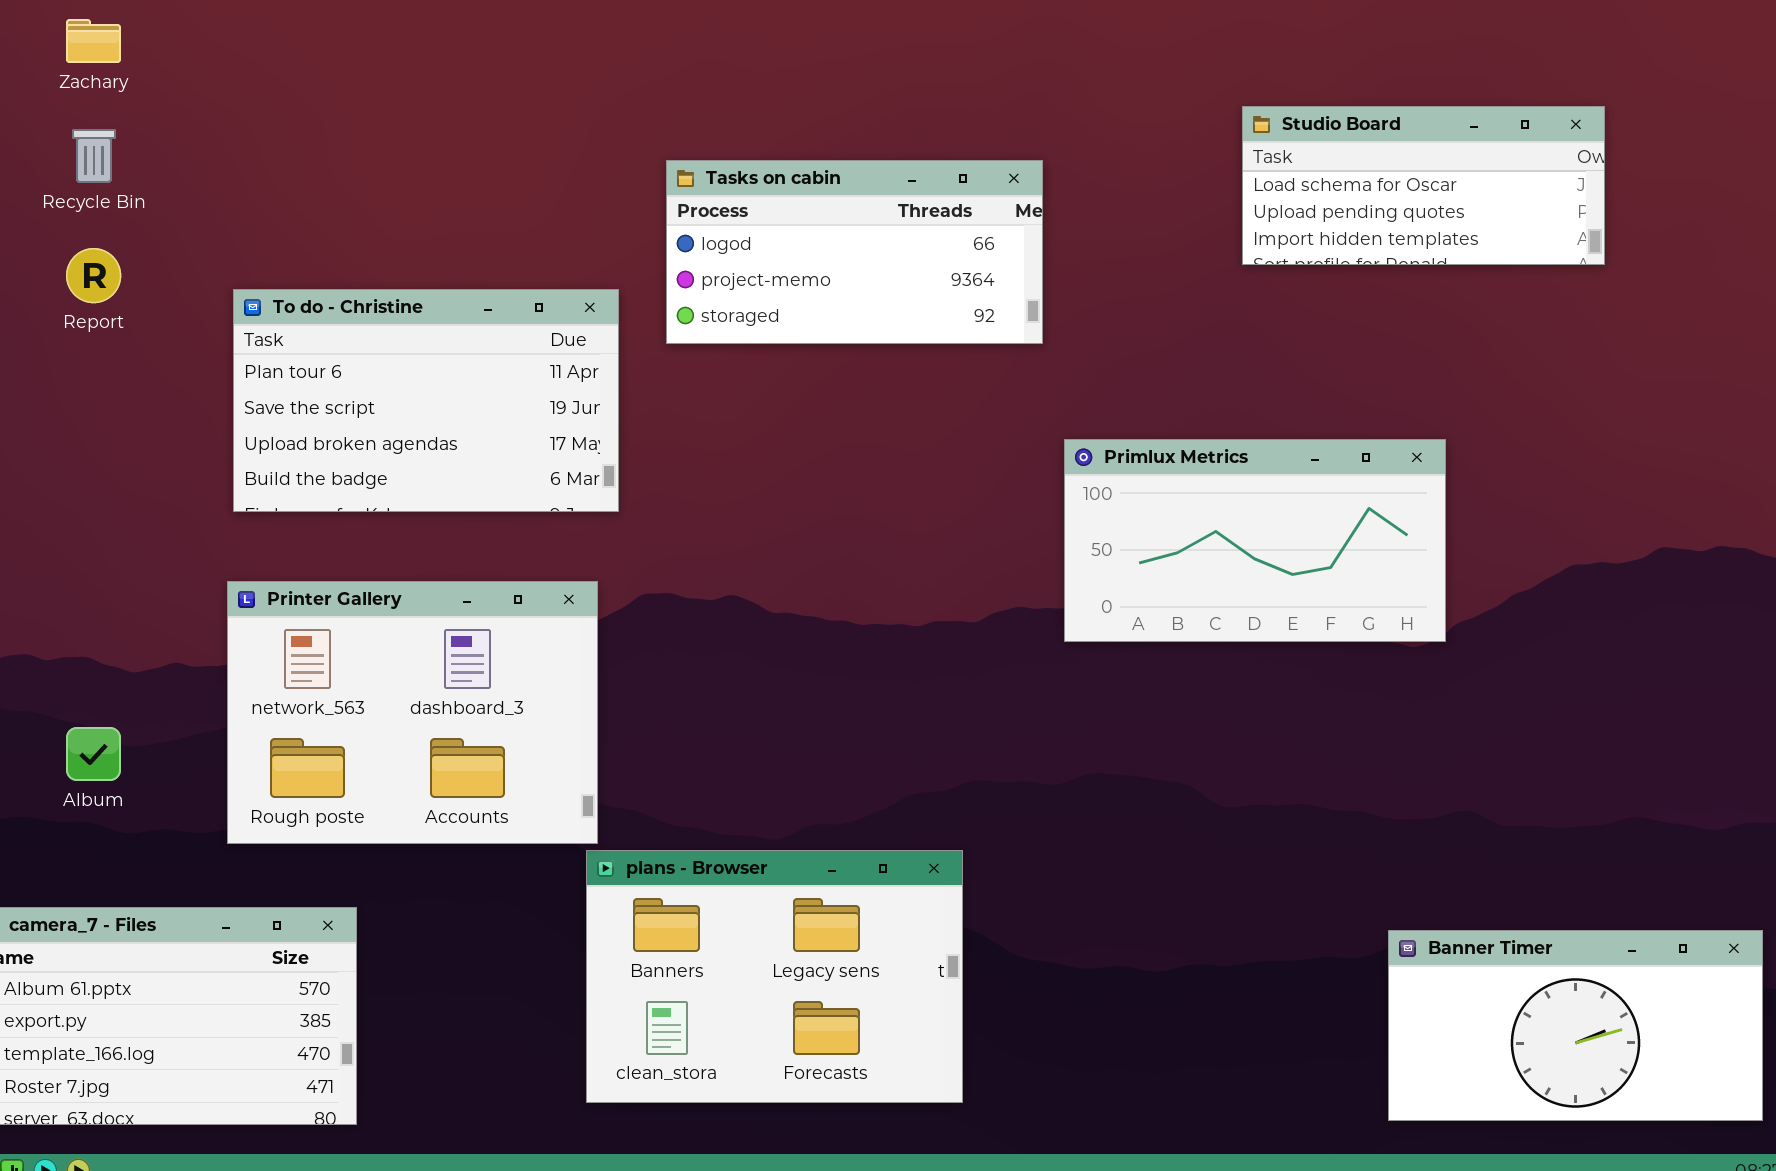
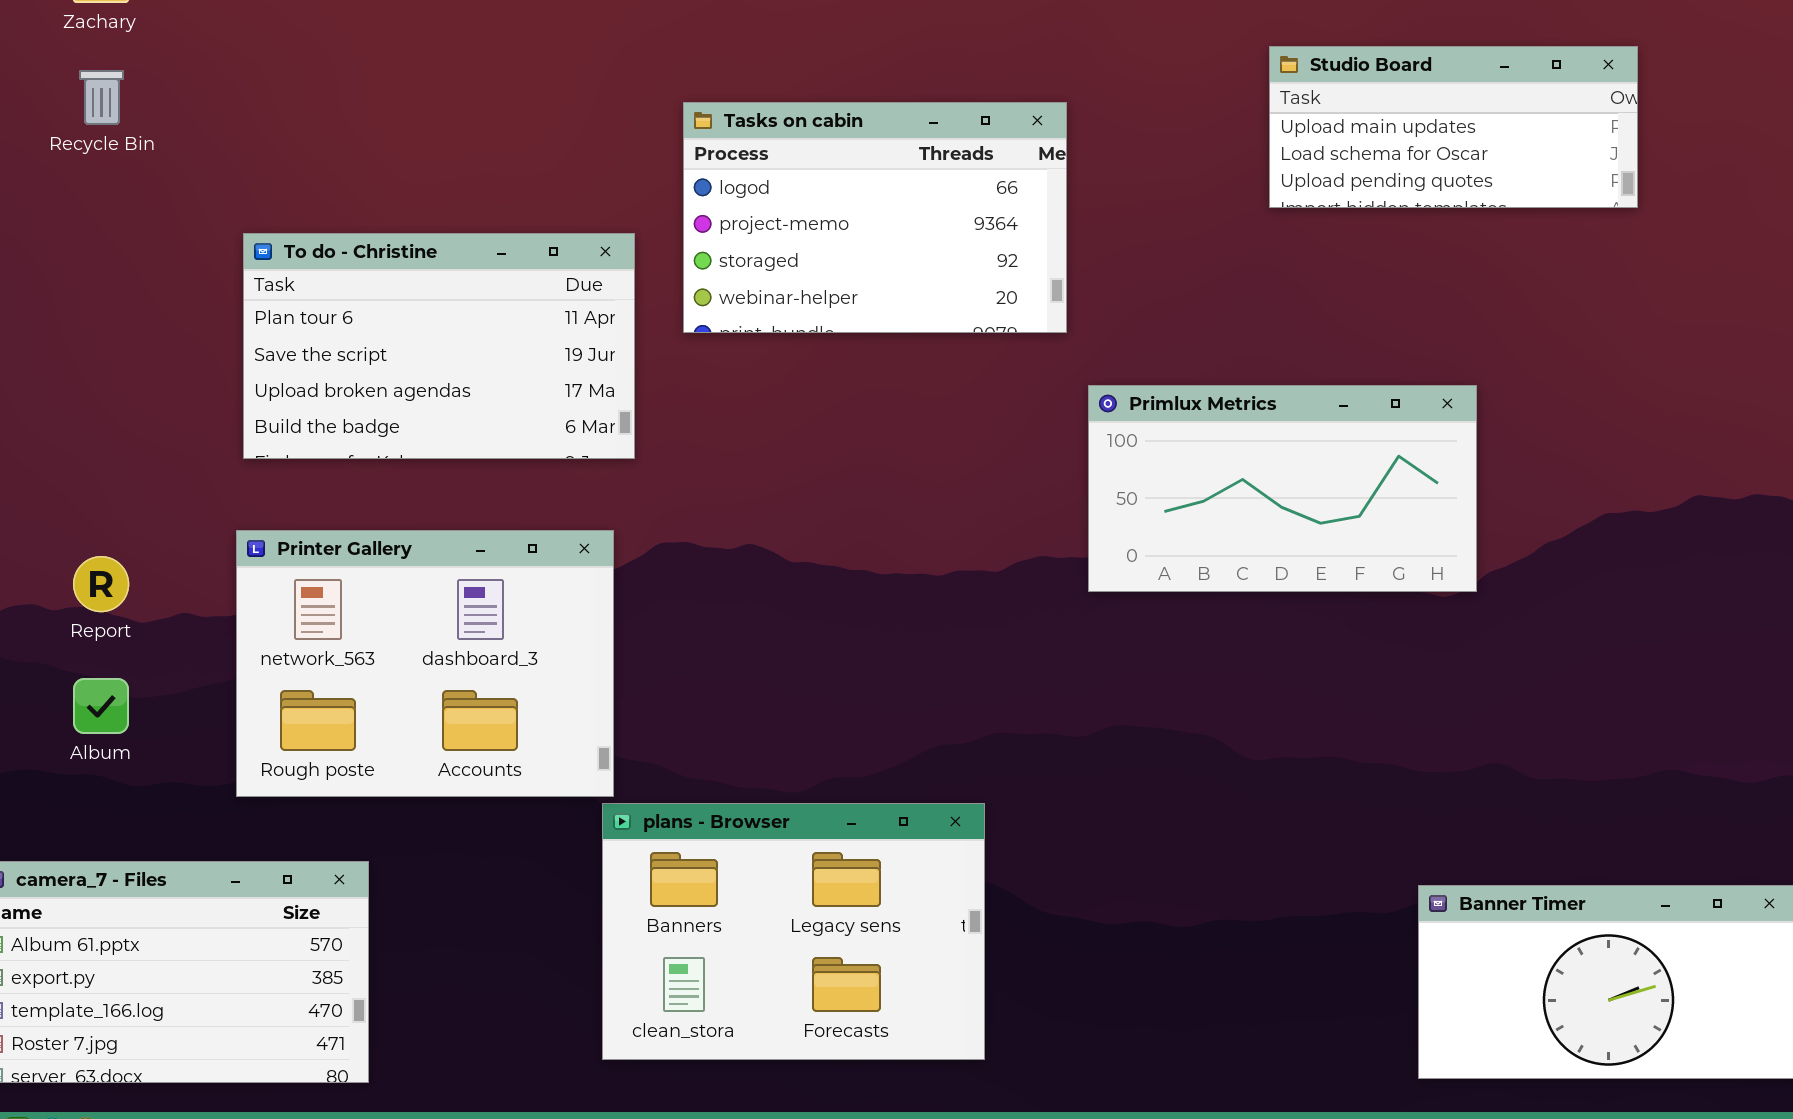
Studio Board: [1242,106,1605,265] -> [1269,46,1638,208], scrolled up 1 row
Tasks on cabin: [666,160,1043,344] -> [683,102,1067,333], resized
Report: [66,248,121,303] -> [73,556,129,612], moved

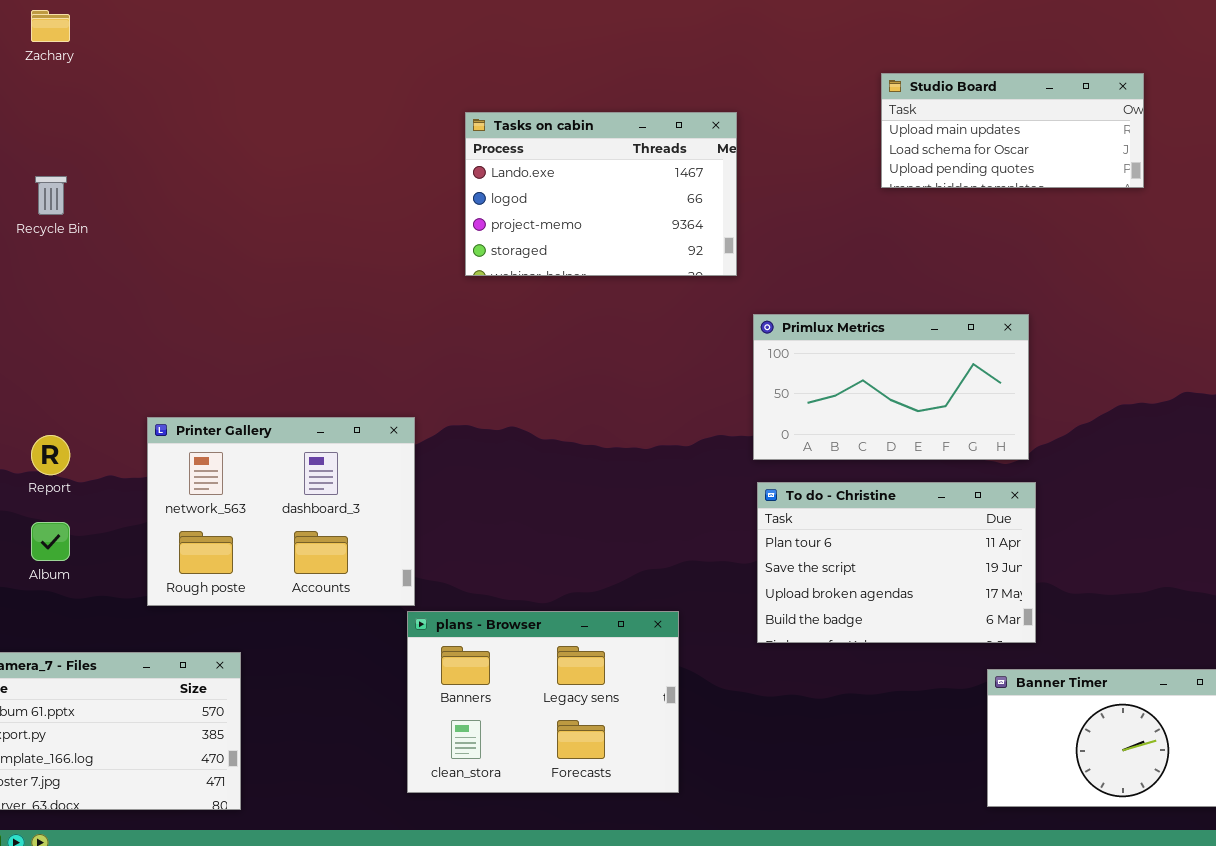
Recycle Bin: [79,70,124,125] -> [35,176,67,215], moved
Tasks on cabin: [683,102,1067,333] -> [465,112,737,276], scrolled up 1 row
To do - Christine: [243,233,635,459] -> [757,482,1036,643], moved

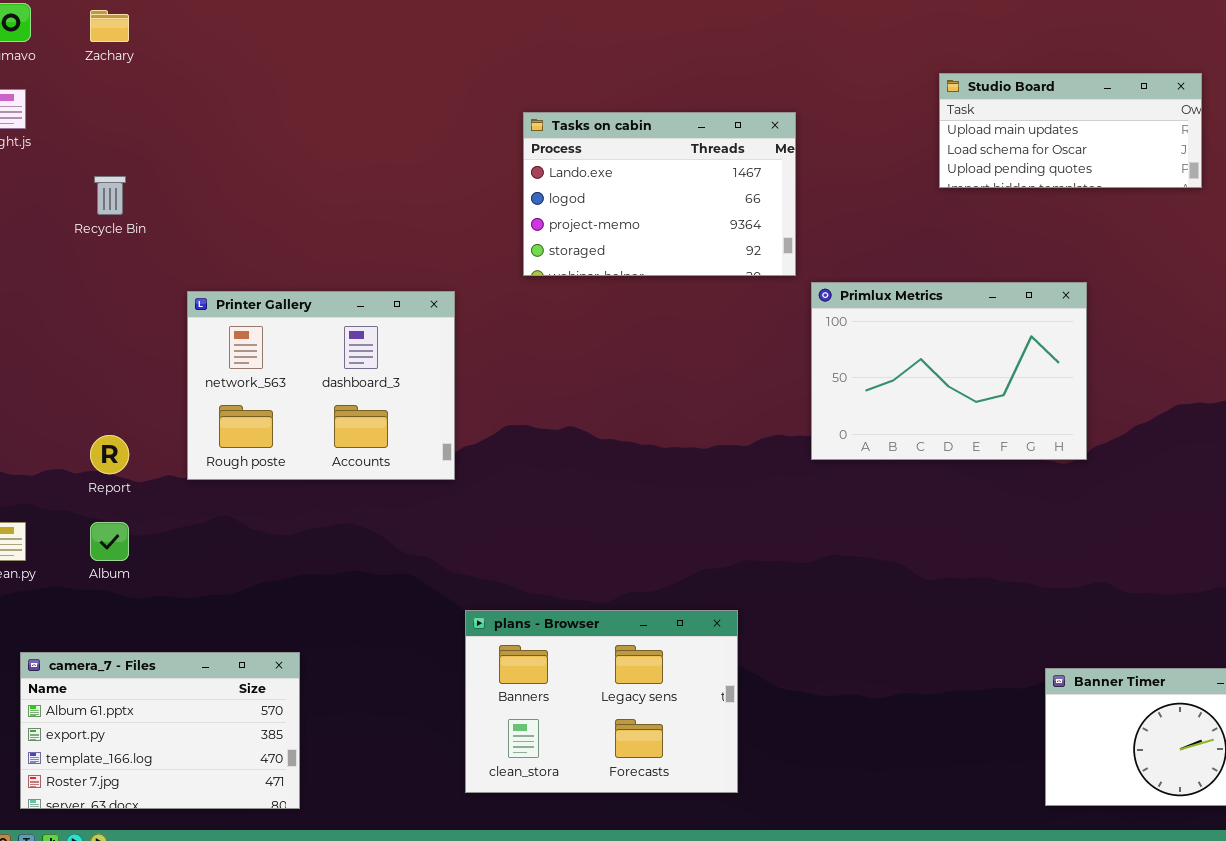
Primlux Metrics: [753,314,1029,460] -> [811,282,1087,460], resized
Printer Gallery: [147,417,415,606] -> [187,291,455,480], moved
To do - Christine: [757,482,1036,643] -> none, closed

